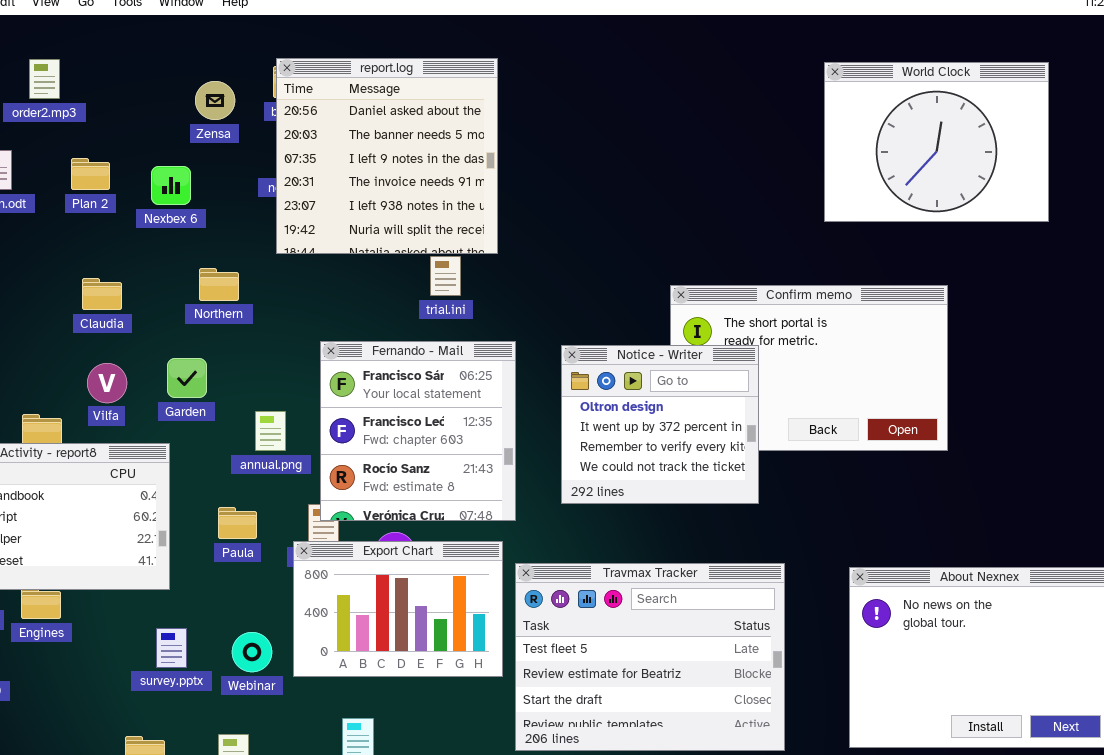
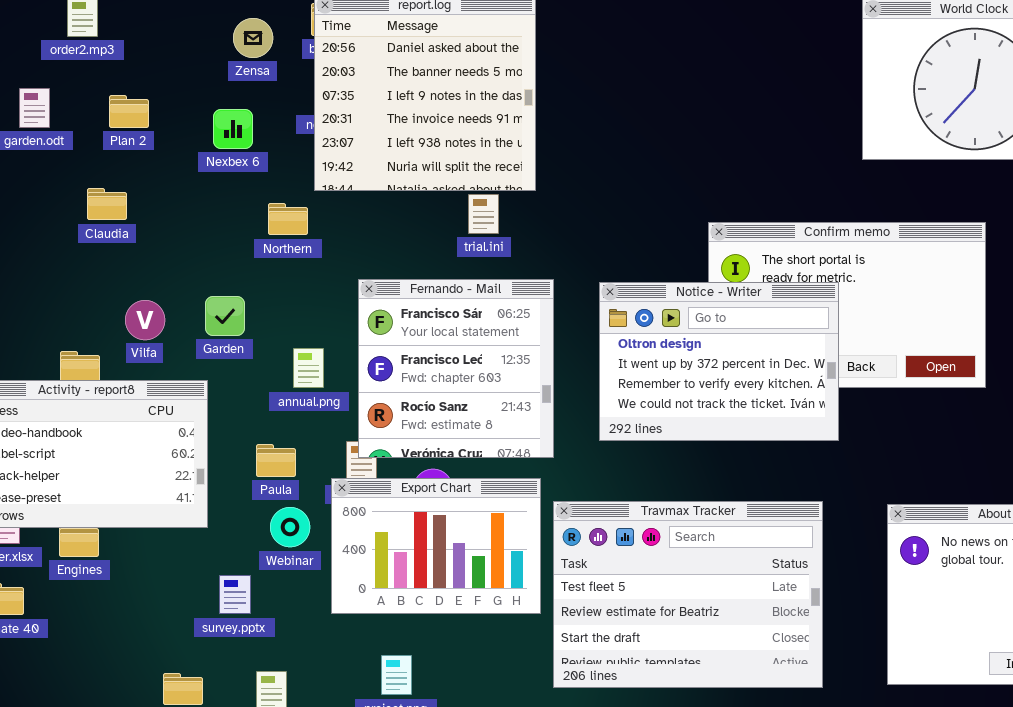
Nexbex 6: [151,166,191,205] -> [213,109,253,149], moved
Northern: [199,268,239,301] -> [268,203,308,235], moved
Claudia: [82,278,122,310] -> [87,188,127,220], moved
Notice - Writer: [561,345,759,504] -> [599,282,839,441], resized
survey.pptx: [156,628,187,668] -> [219,575,251,614], moved
Webinar: [232,632,272,672] -> [270,507,310,547], moved

